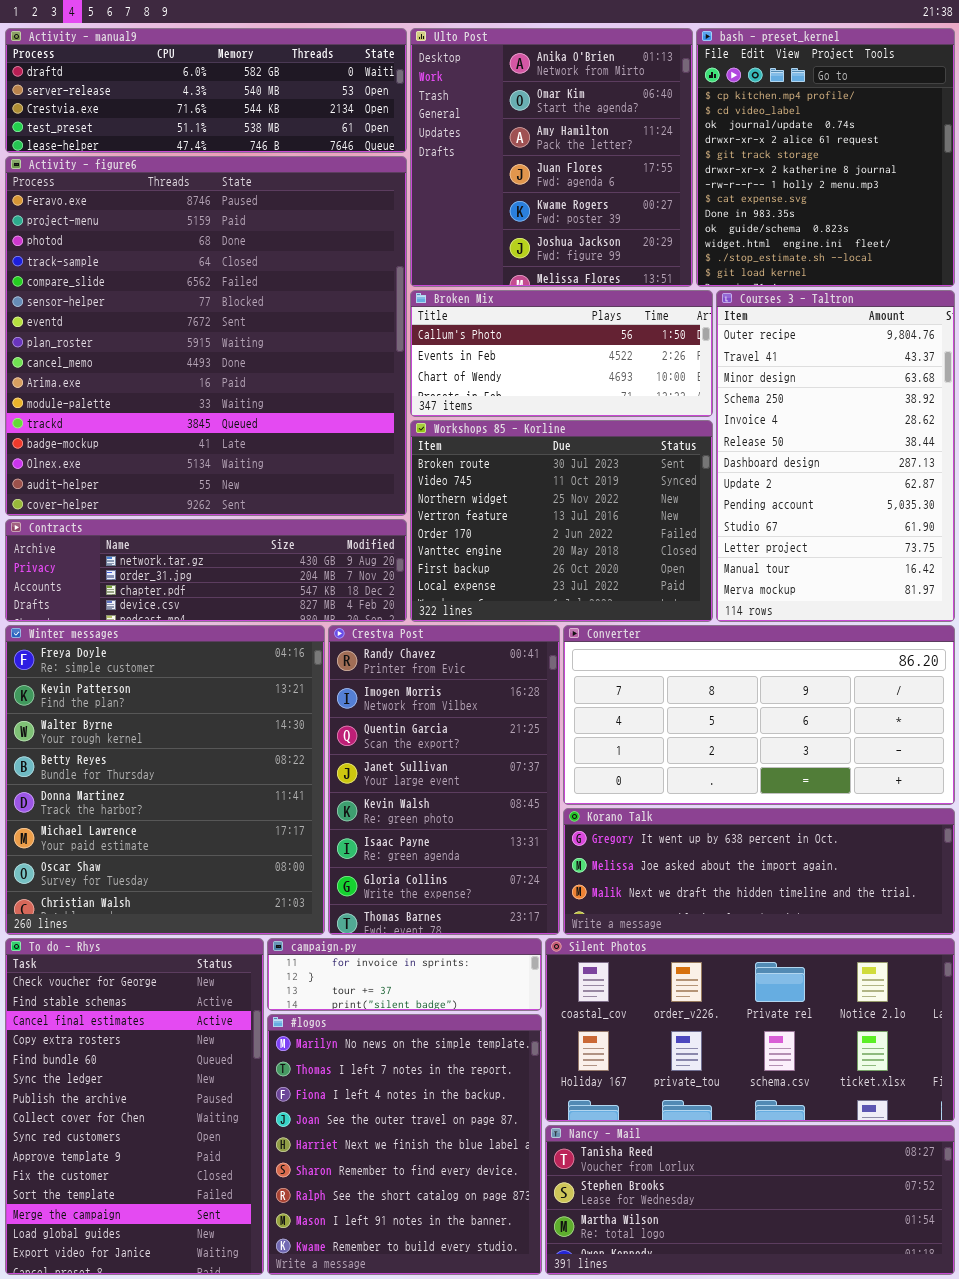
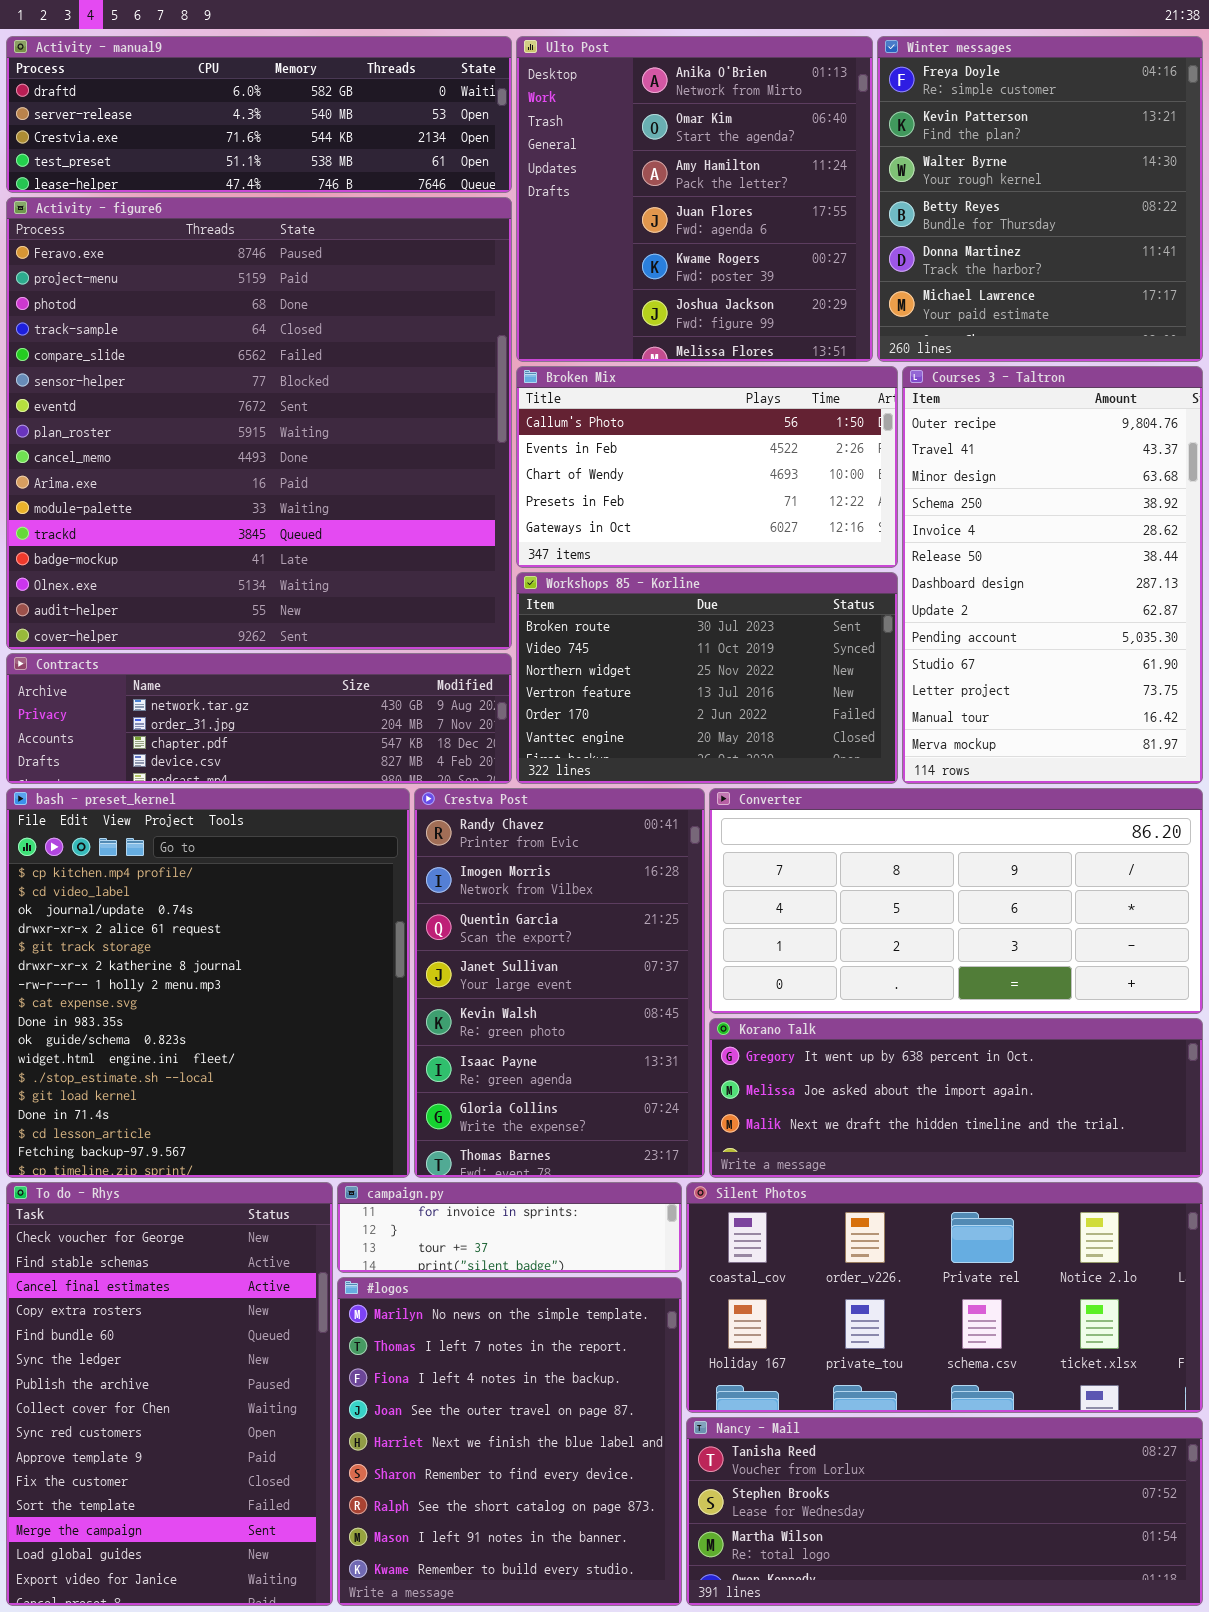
bash - preset_kernel: [696,28,955,287] -> [6,788,410,1178], moved, resized
Broken Mix: [410,290,713,417] -> [516,366,898,568], resized
Workshops 85 - Korline: [410,420,713,622] -> [516,572,898,784], resized
Winter messages: [5,625,325,935] -> [877,36,1203,362], moved, resized

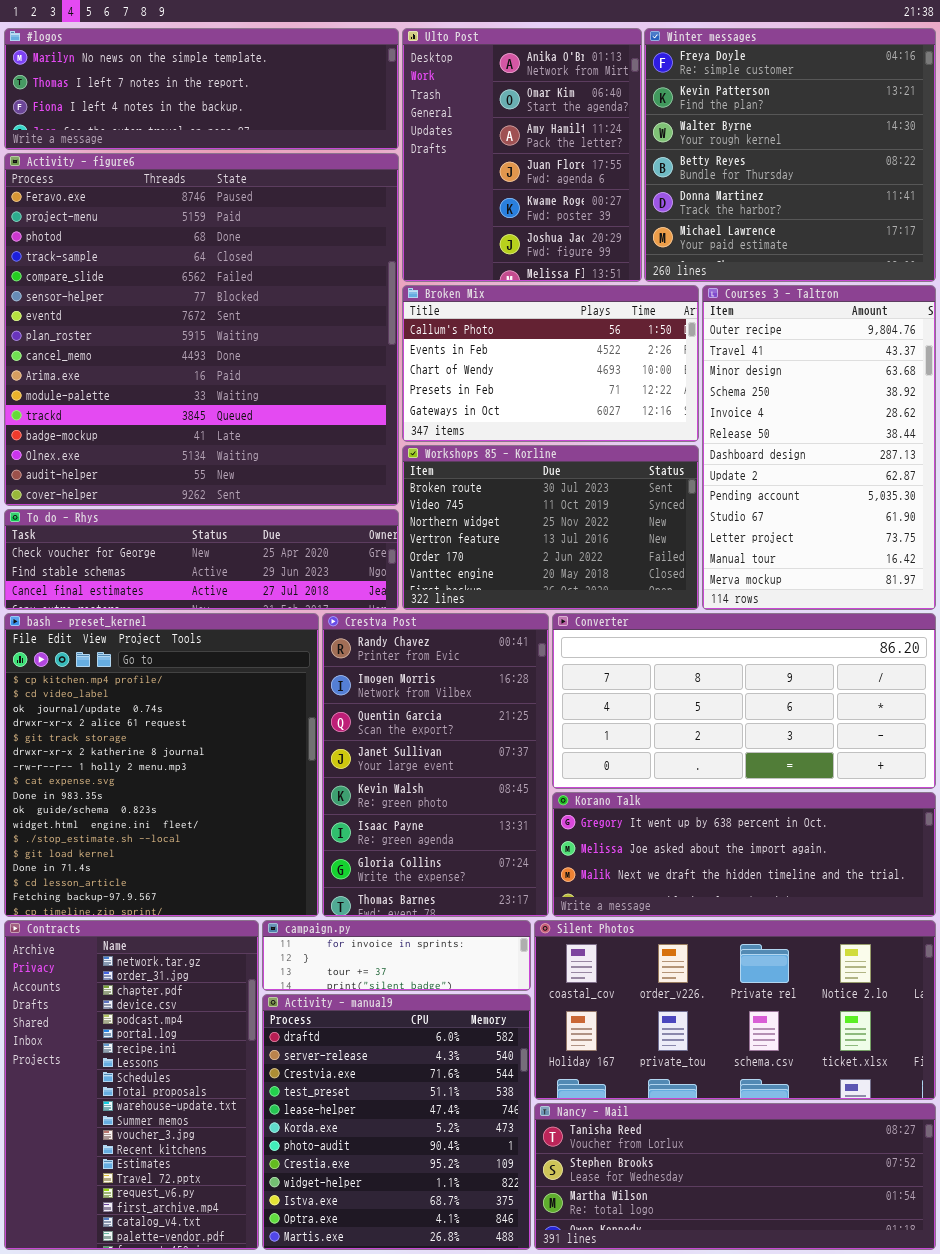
Activity - manual9: [6,36,512,193] -> [262,994,531,1250], moved, resized
Ulto Post: [516,36,873,362] -> [402,28,642,282], resized
Winter messages: [877,36,1203,362] -> [644,28,936,282], resized
Contracts: [6,653,512,784] -> [4,920,259,1250], moved, resized
To do - Rhys: [6,1182,333,1606] -> [4,509,399,610], moved, resized
#logos: [337,1277,682,1606] -> [4,28,399,150], moved, resized

